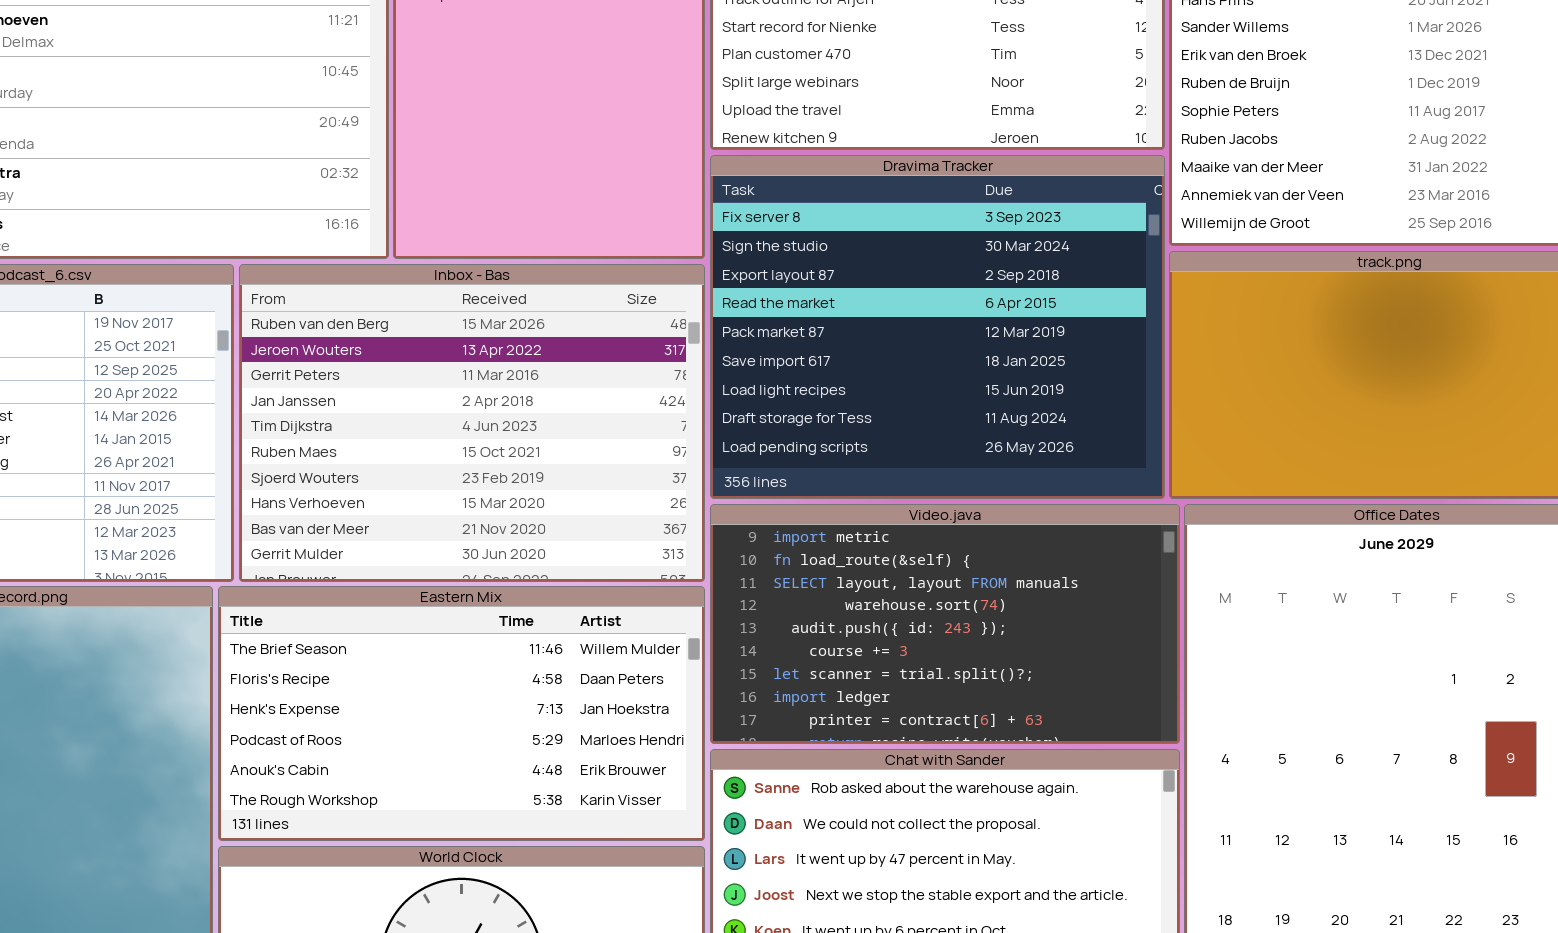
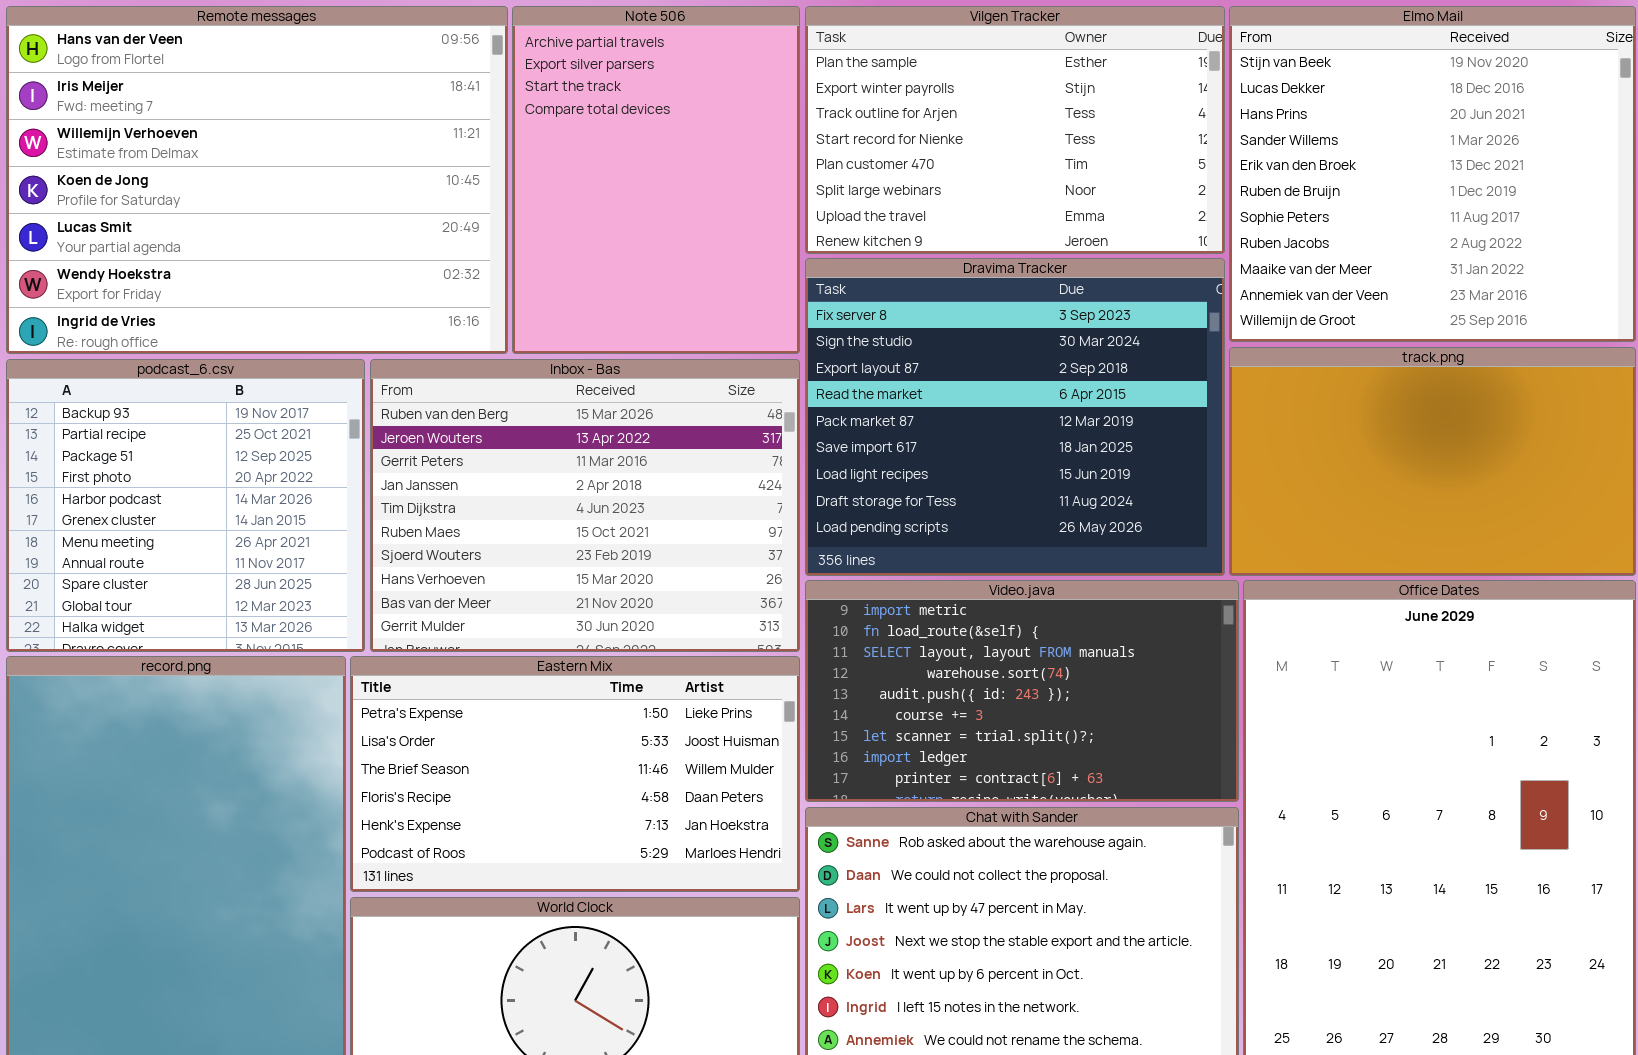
Eastern Mix: [218,586,705,841] -> [350,656,800,892], scrolled up 2 rows

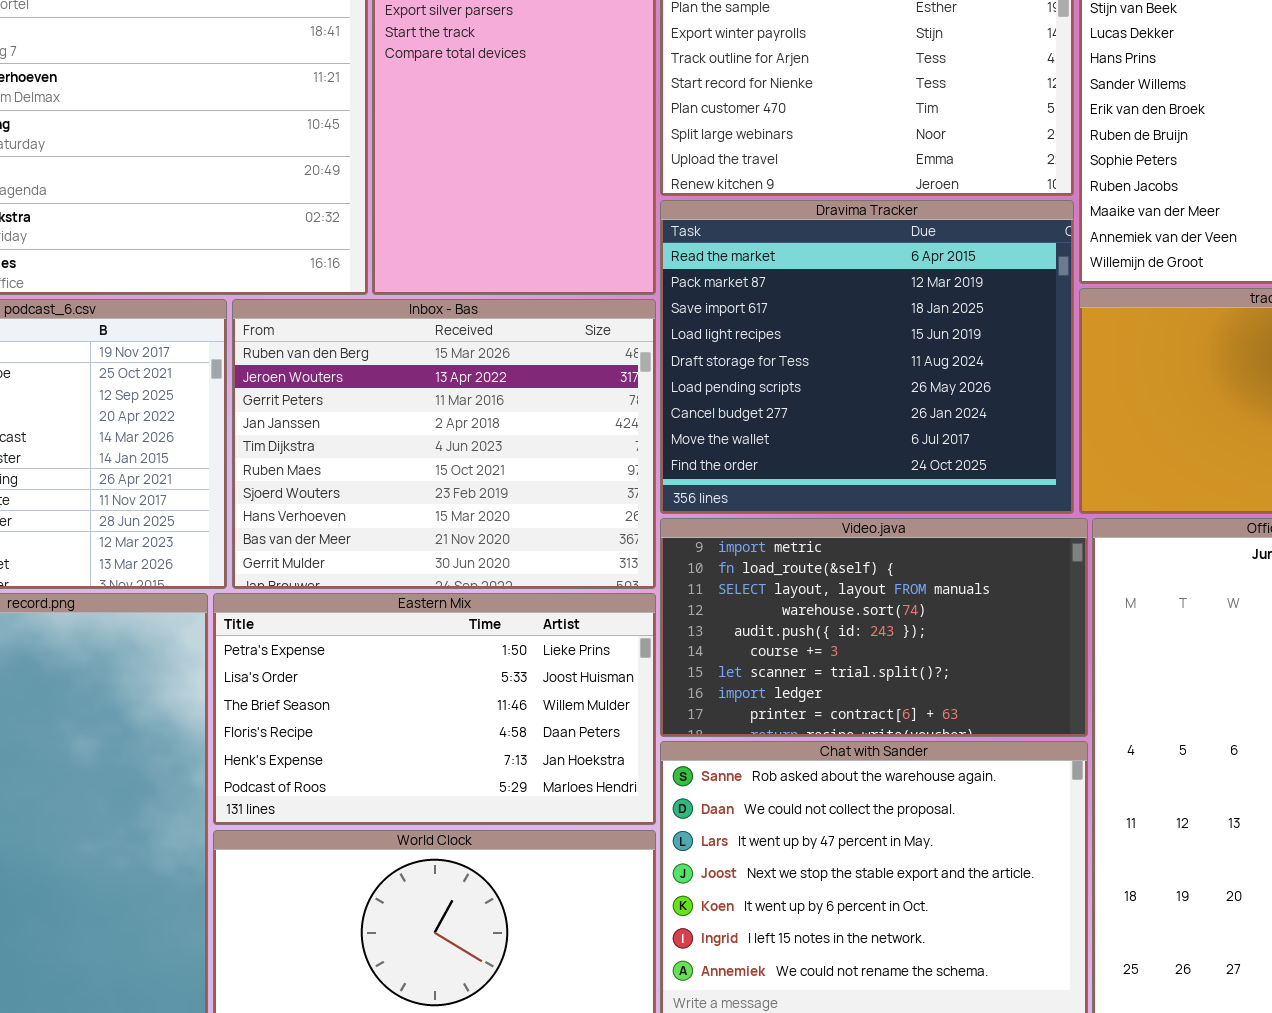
Dravima Tracker: [805,258,1225,576] -> [660,200,1074,514], scrolled down 3 rows

